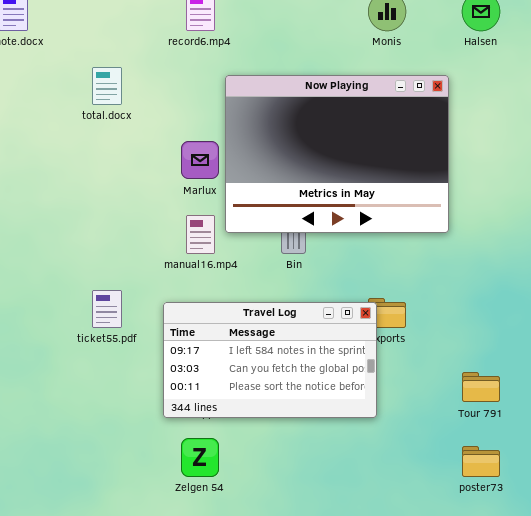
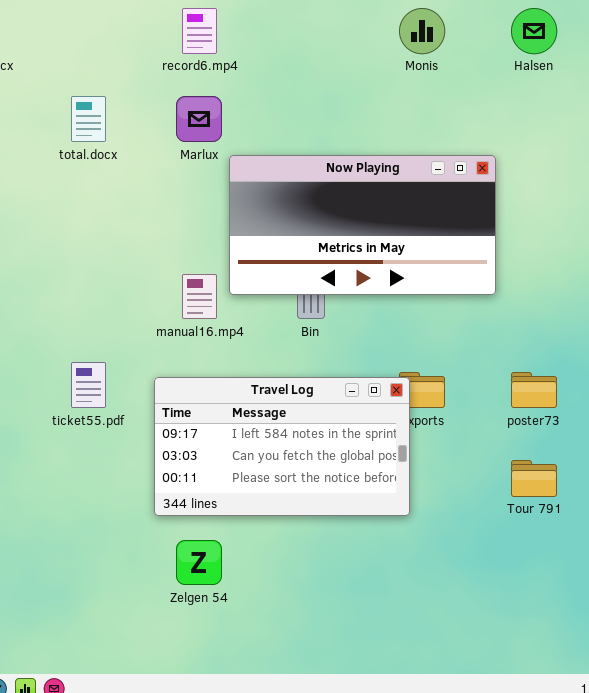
Now Playing: [225,75,449,233] -> [229,155,496,295], resized
Marlux: [181,141,219,179] -> [176,96,222,142], moved
poster73: [462,446,500,477] -> [511,372,557,408], moved

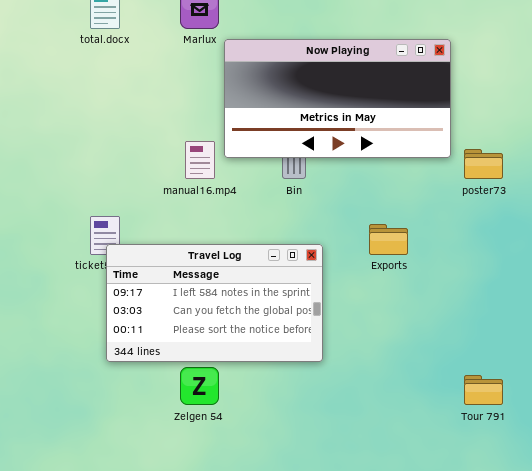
poster73: [511,372,557,408] -> [464,149,503,179], moved
Travel Log: [154,377,410,516] -> [106,244,323,362], moved
Tour 791: [511,460,557,497] -> [464,375,503,405], moved

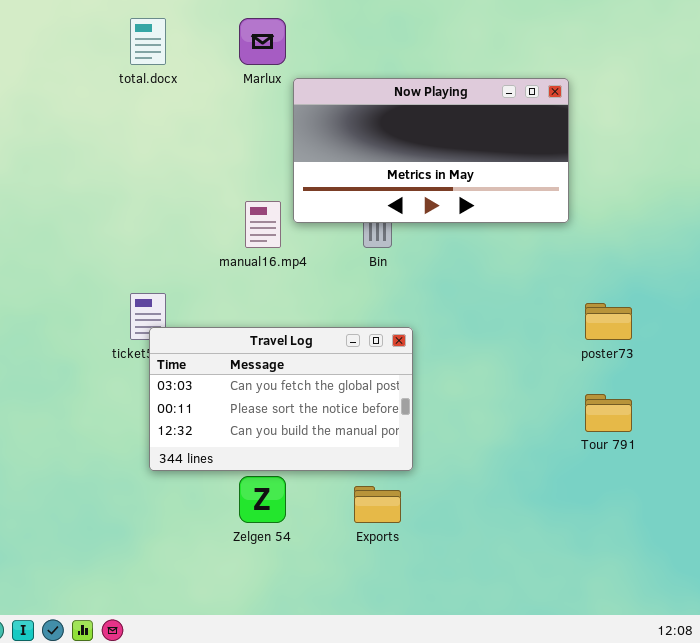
poster73: [464,149,503,179] -> [585,303,632,340], moved
Exports: [369,224,408,255] -> [354,486,401,523], moved
Travel Log: [106,244,323,362] -> [149,327,413,471], scrolled down 1 row
Tour 791: [464,375,503,405] -> [585,394,632,432], moved

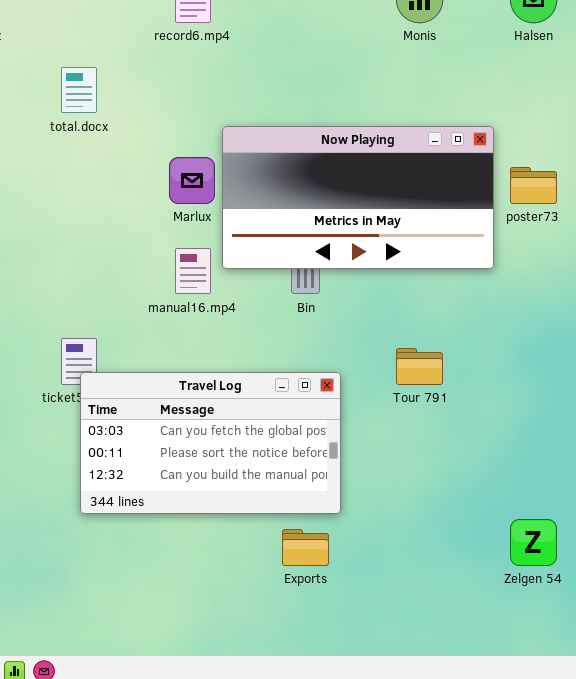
Marlux: [239,18,286,65] -> [169,157,215,204], moved
poster73: [585,303,632,340] -> [510,167,557,204], moved
Tour 791: [585,394,632,432] -> [396,348,443,385], moved
Zelgen 54: [239,476,286,523] -> [510,519,557,566], moved

